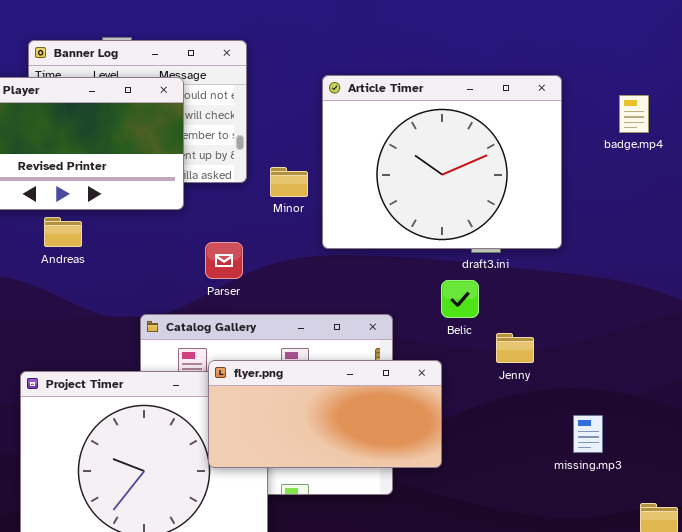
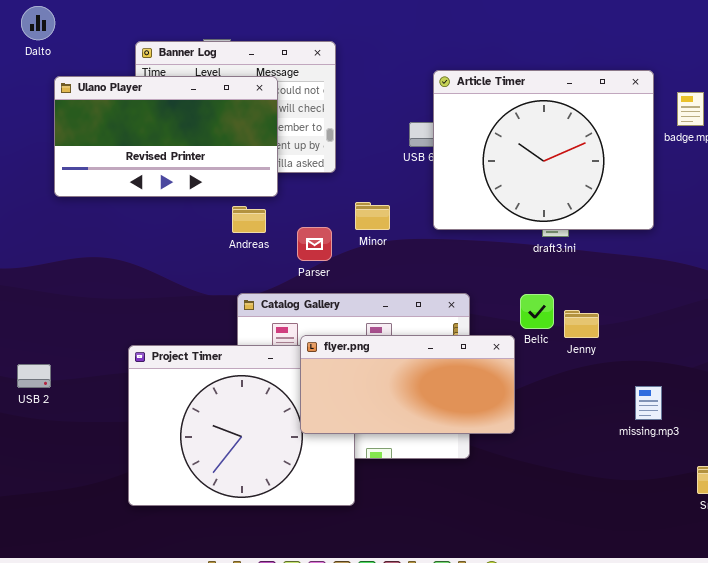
Article Timer: [322,75,562,249] -> [433,70,654,230], moved
Minor: [270,167,308,197] -> [355,202,390,230], moved
Andreas: [44,217,82,247] -> [232,206,266,233], moved
Belic: [441,280,479,318] -> [520,294,554,329], moved

